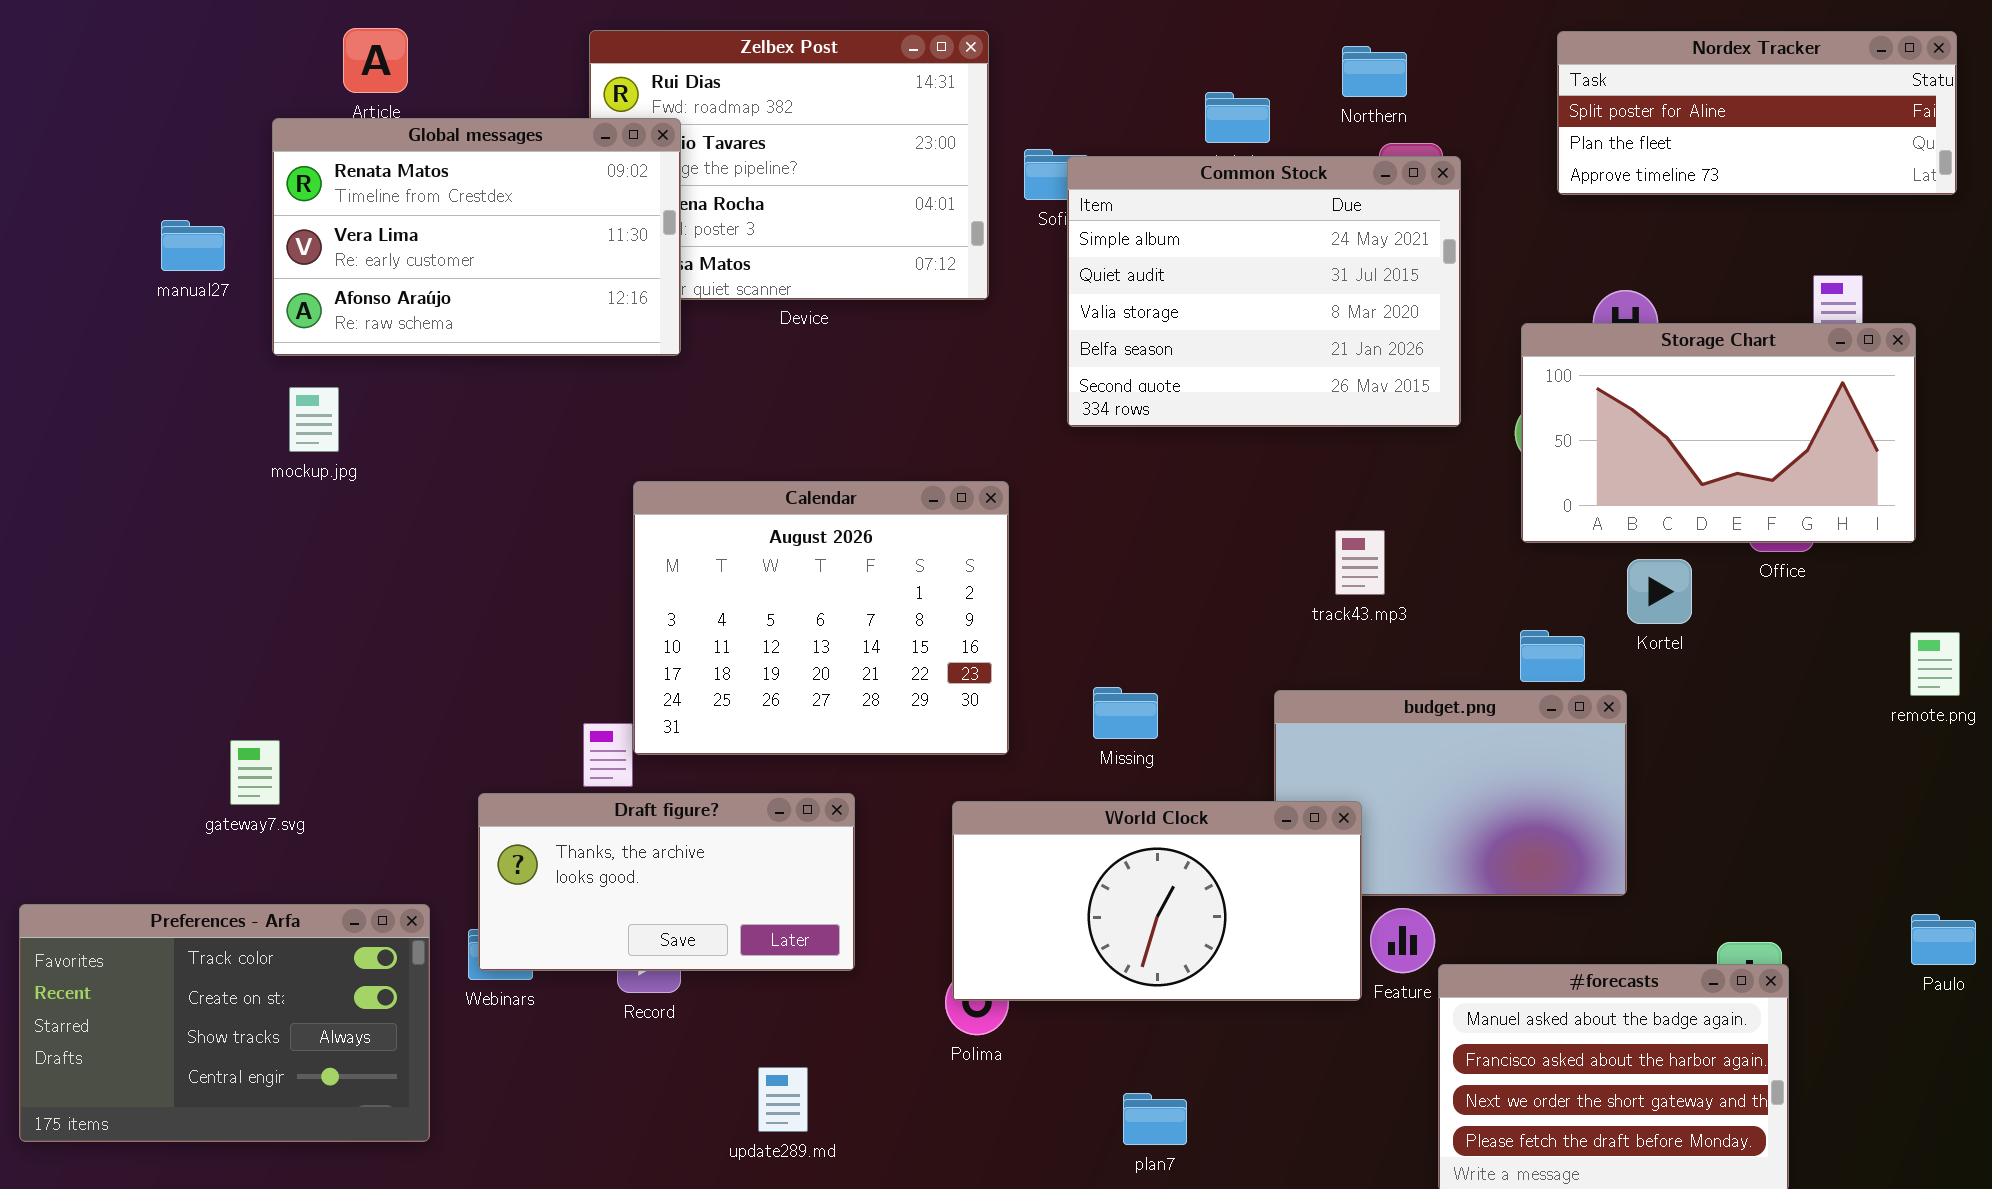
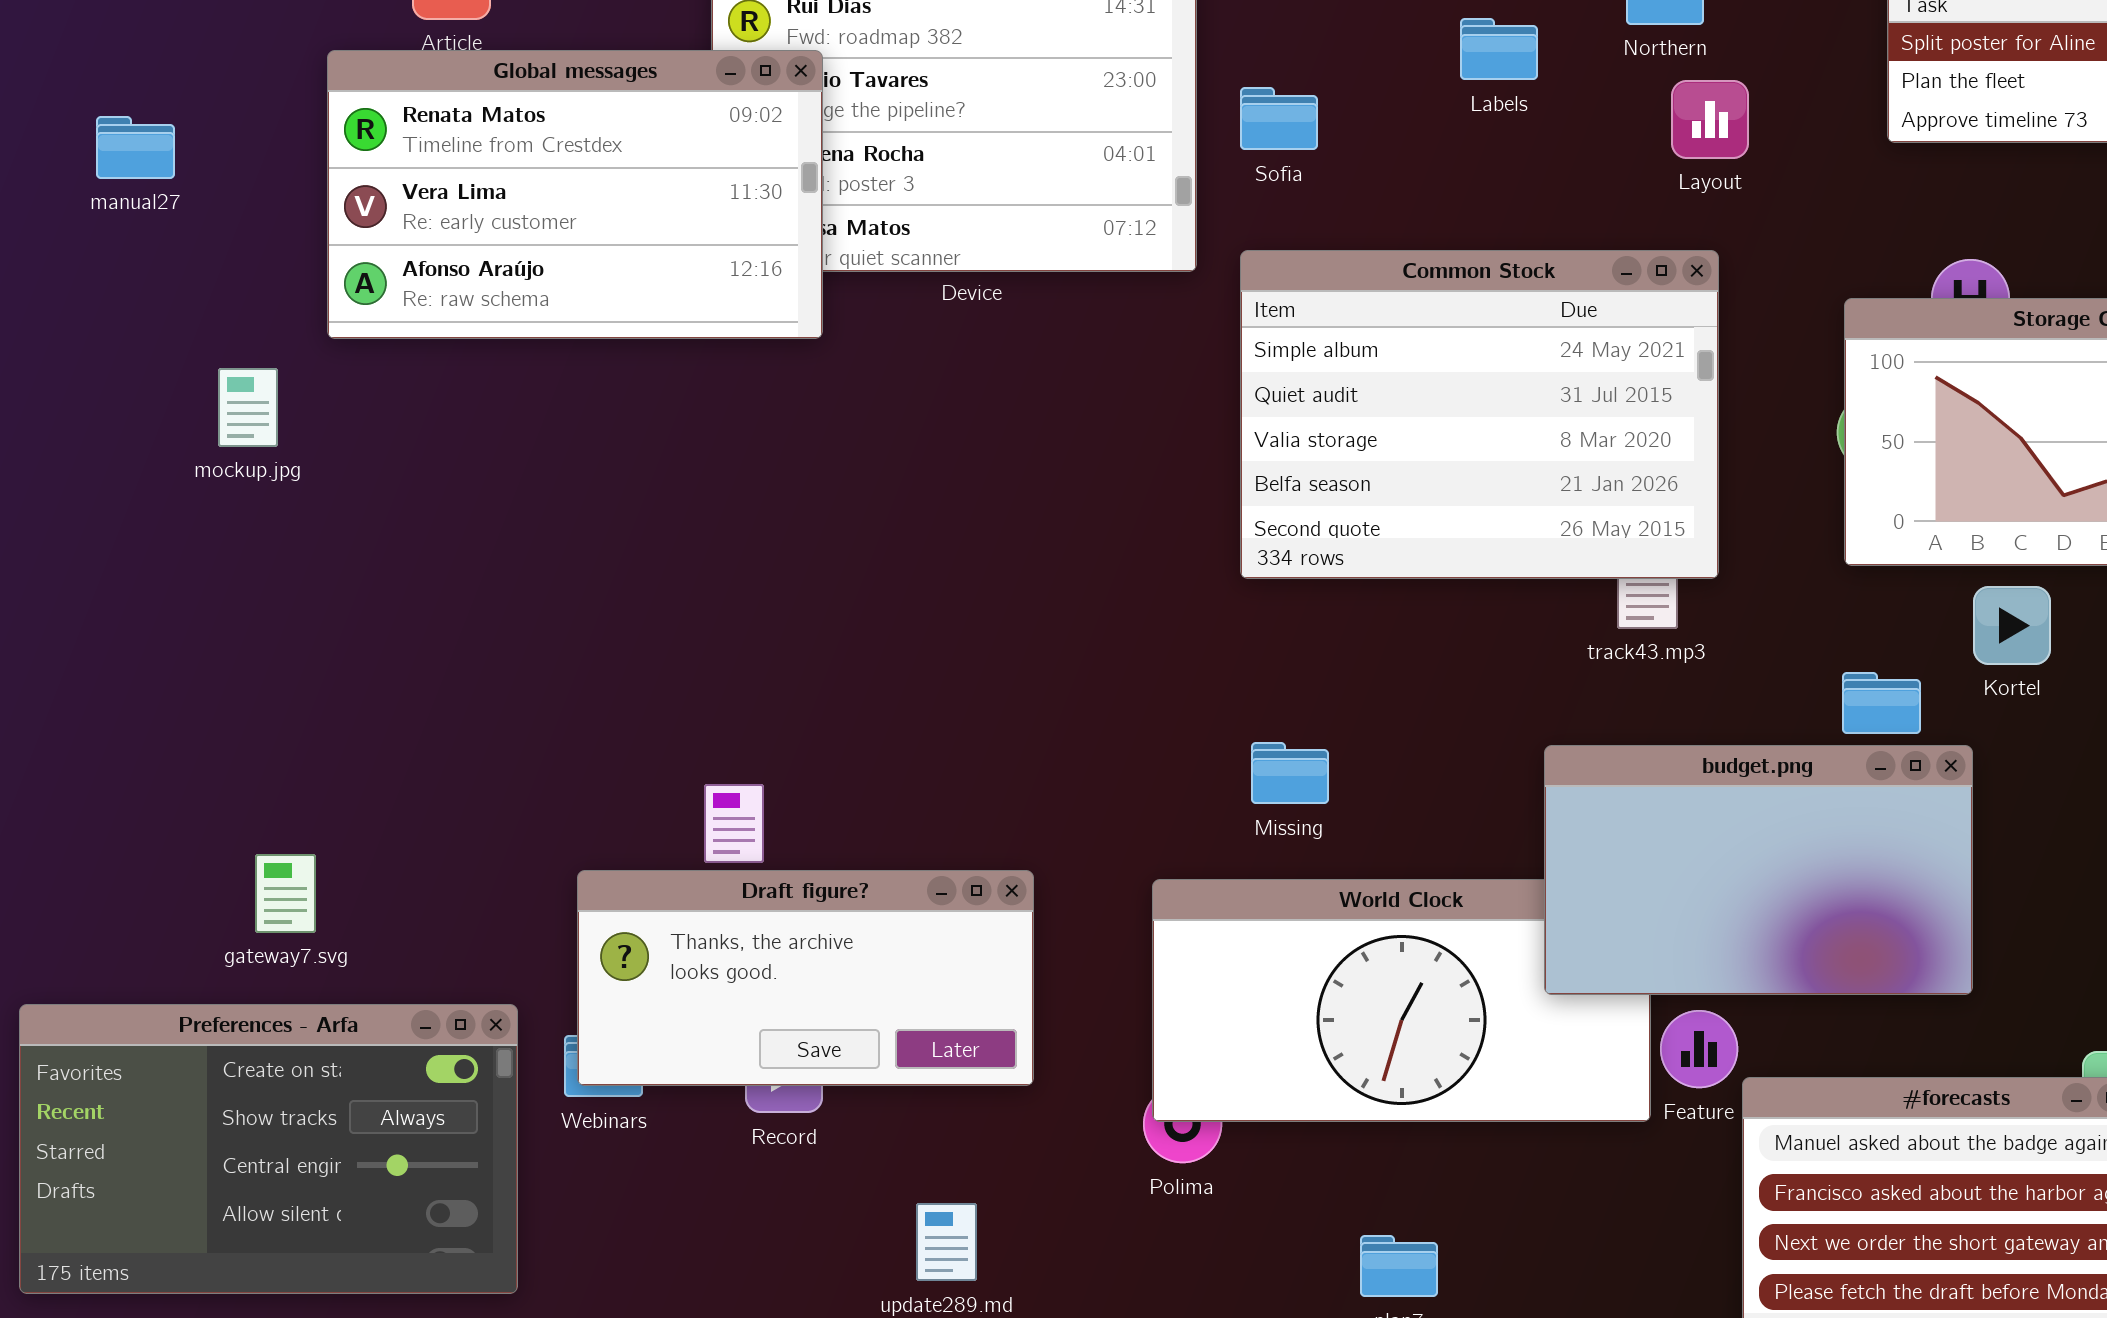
Common Stock: [1067,156,1461,427] -> [1240,250,1719,579], moved
manual27: [161,220,225,271] -> [96,116,175,179], moved
mockup.jpg: [289,387,339,452] -> [218,368,278,447], moved
Calendar: [633,481,1009,755] -> none, closed
Missing: [1093,687,1158,739] -> [1251,742,1329,804], moved
budget.png: [1274,690,1627,896] -> [1544,745,1973,995], raised
gateway7.svg: [230,740,280,805] -> [255,854,316,933], moved
Preferences - Arfa: [19,904,430,1142] -> [19,1004,518,1294], scrolled down 1 row

